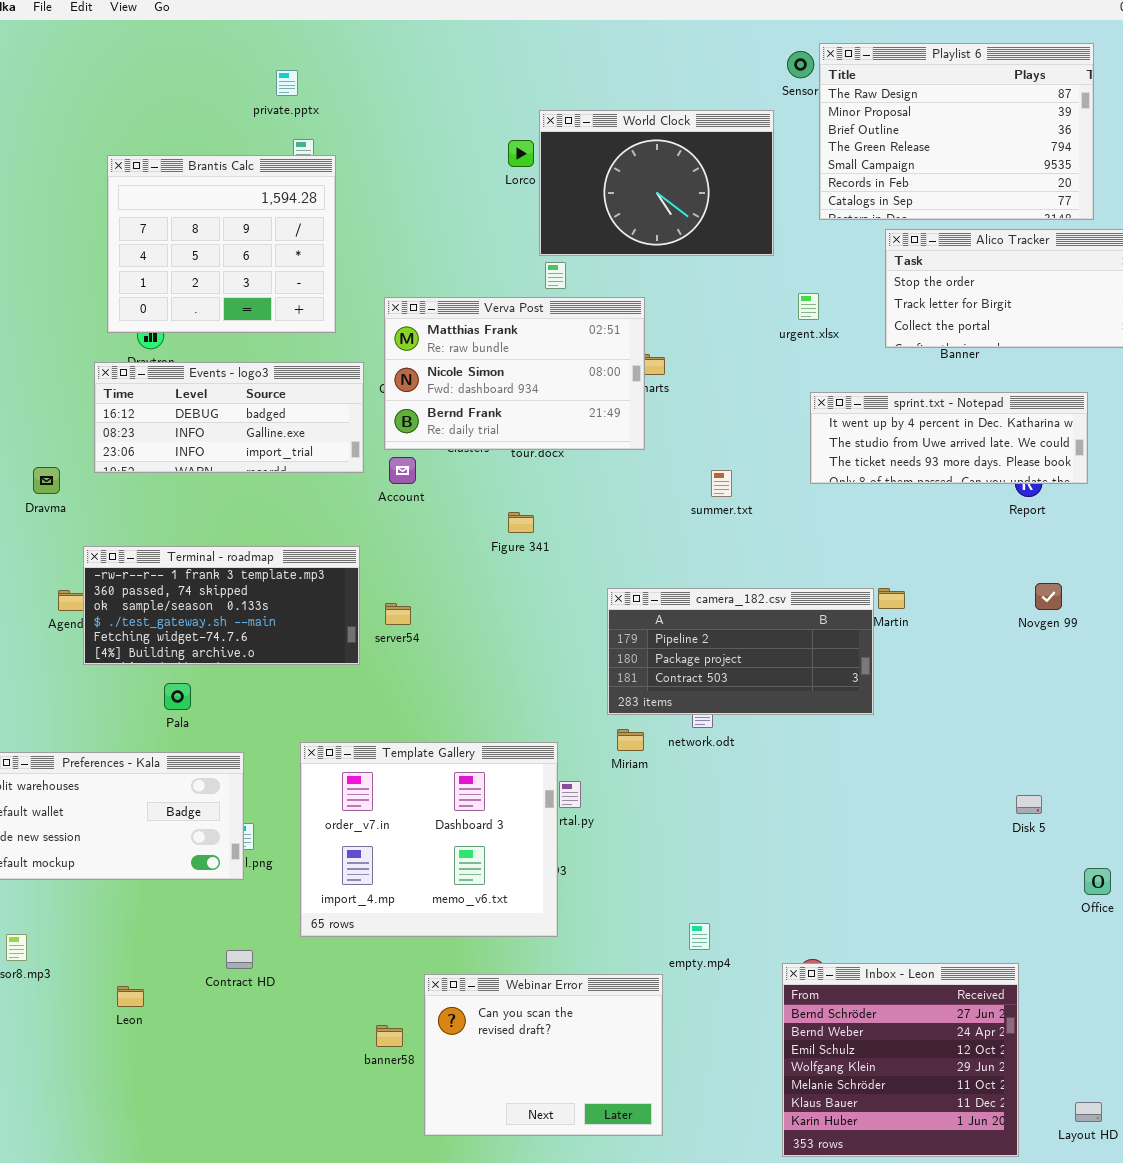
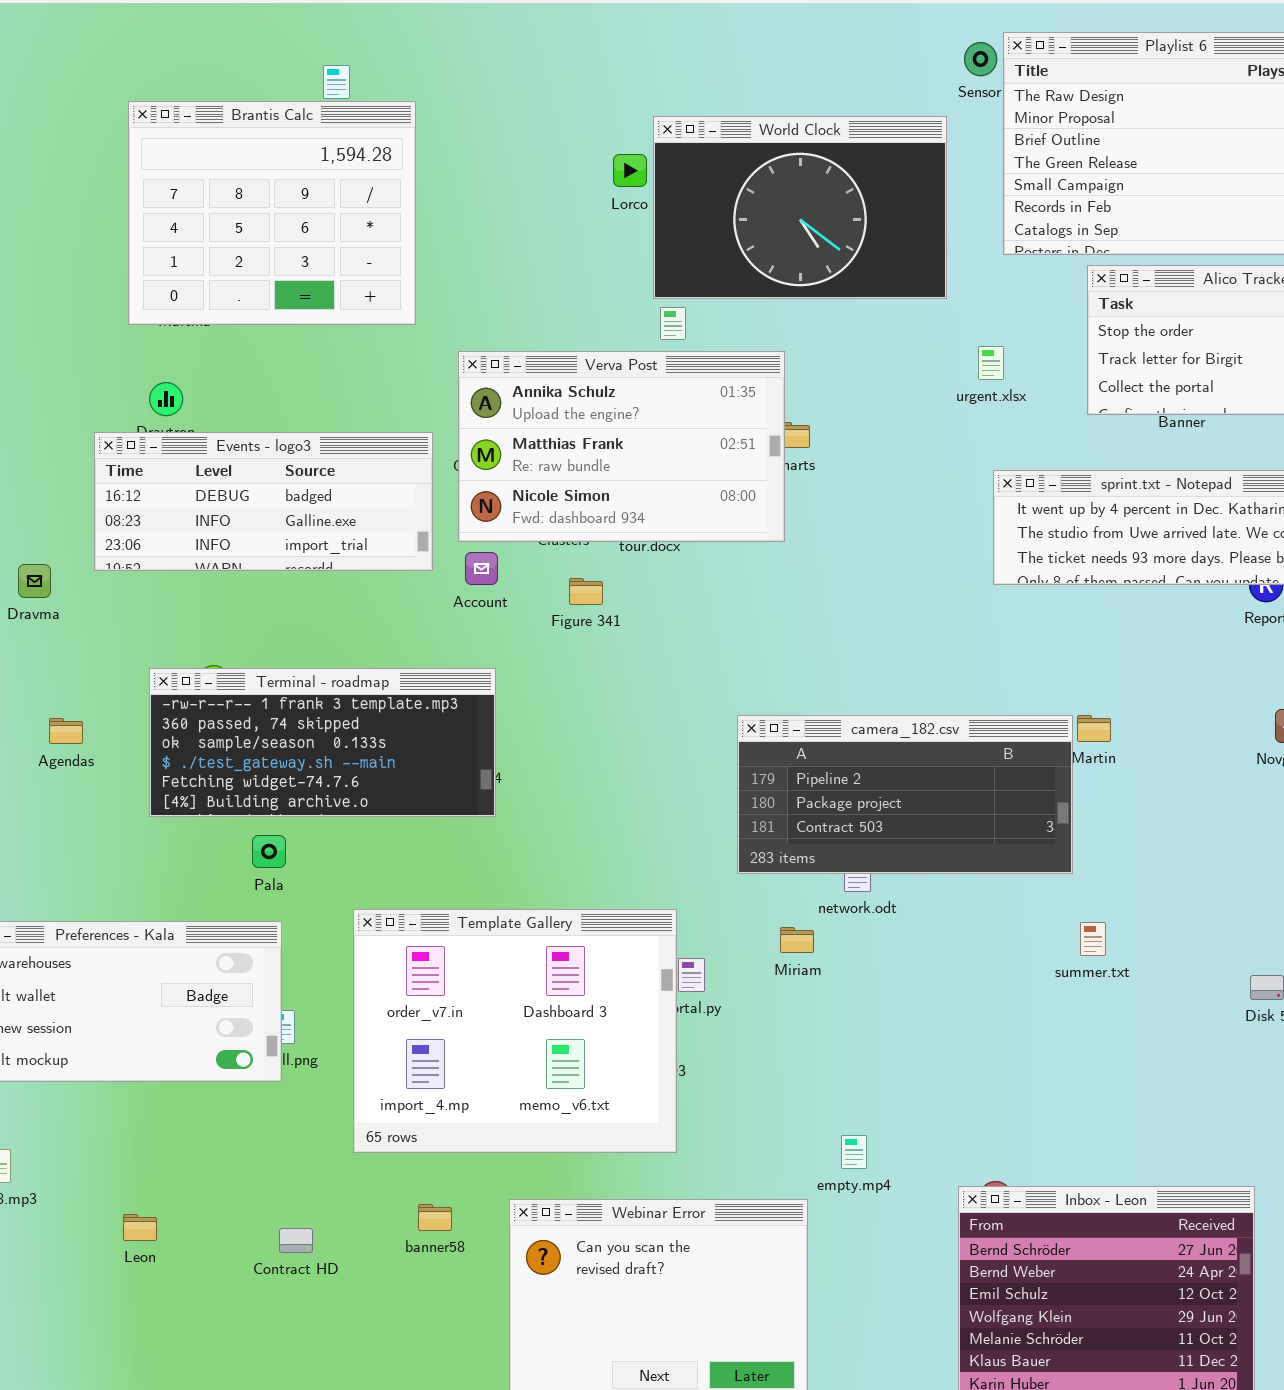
Brantis Calc: [107,155,336,333] -> [128,101,416,325], moved
Verva Post: [384,297,645,450] -> [458,351,785,542], scrolled up 1 row
summer.txt: [711,470,732,497] -> [1080,922,1106,956], moved
Figure 341: [508,512,534,533] -> [569,578,603,605], moved
Terminal - roadmap: [83,546,360,665] -> [149,668,496,817], moved
Pala: [164,683,191,710] -> [252,835,286,868], moved
Miriam: [617,729,644,751] -> [780,927,814,953], moved
Contract HD: [226,950,253,969] -> [279,1228,313,1253], moved
banner58: [376,1025,403,1047] -> [418,1204,452,1231], moved

